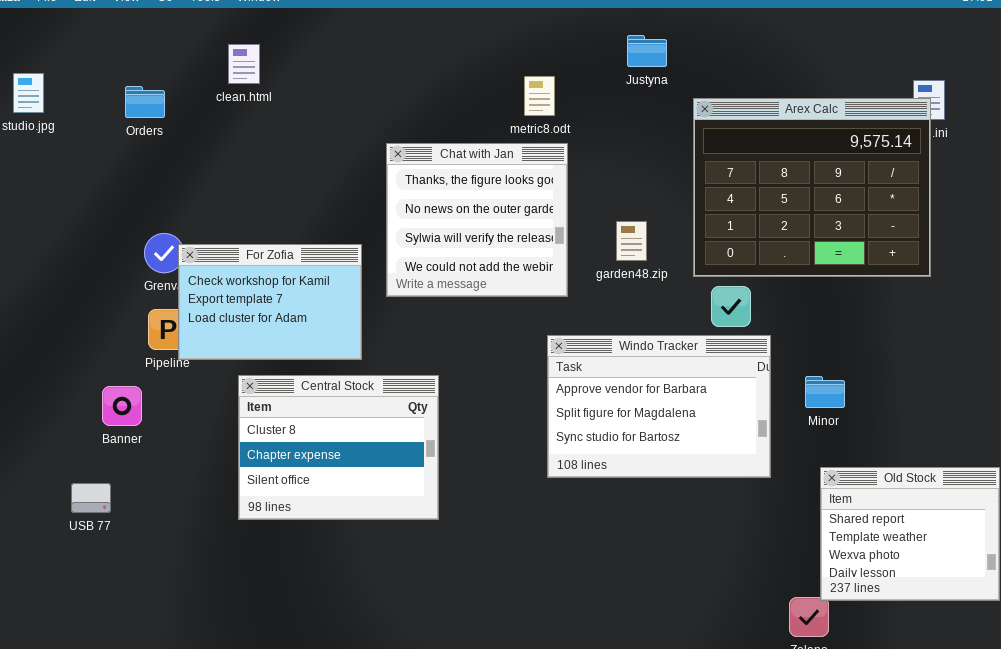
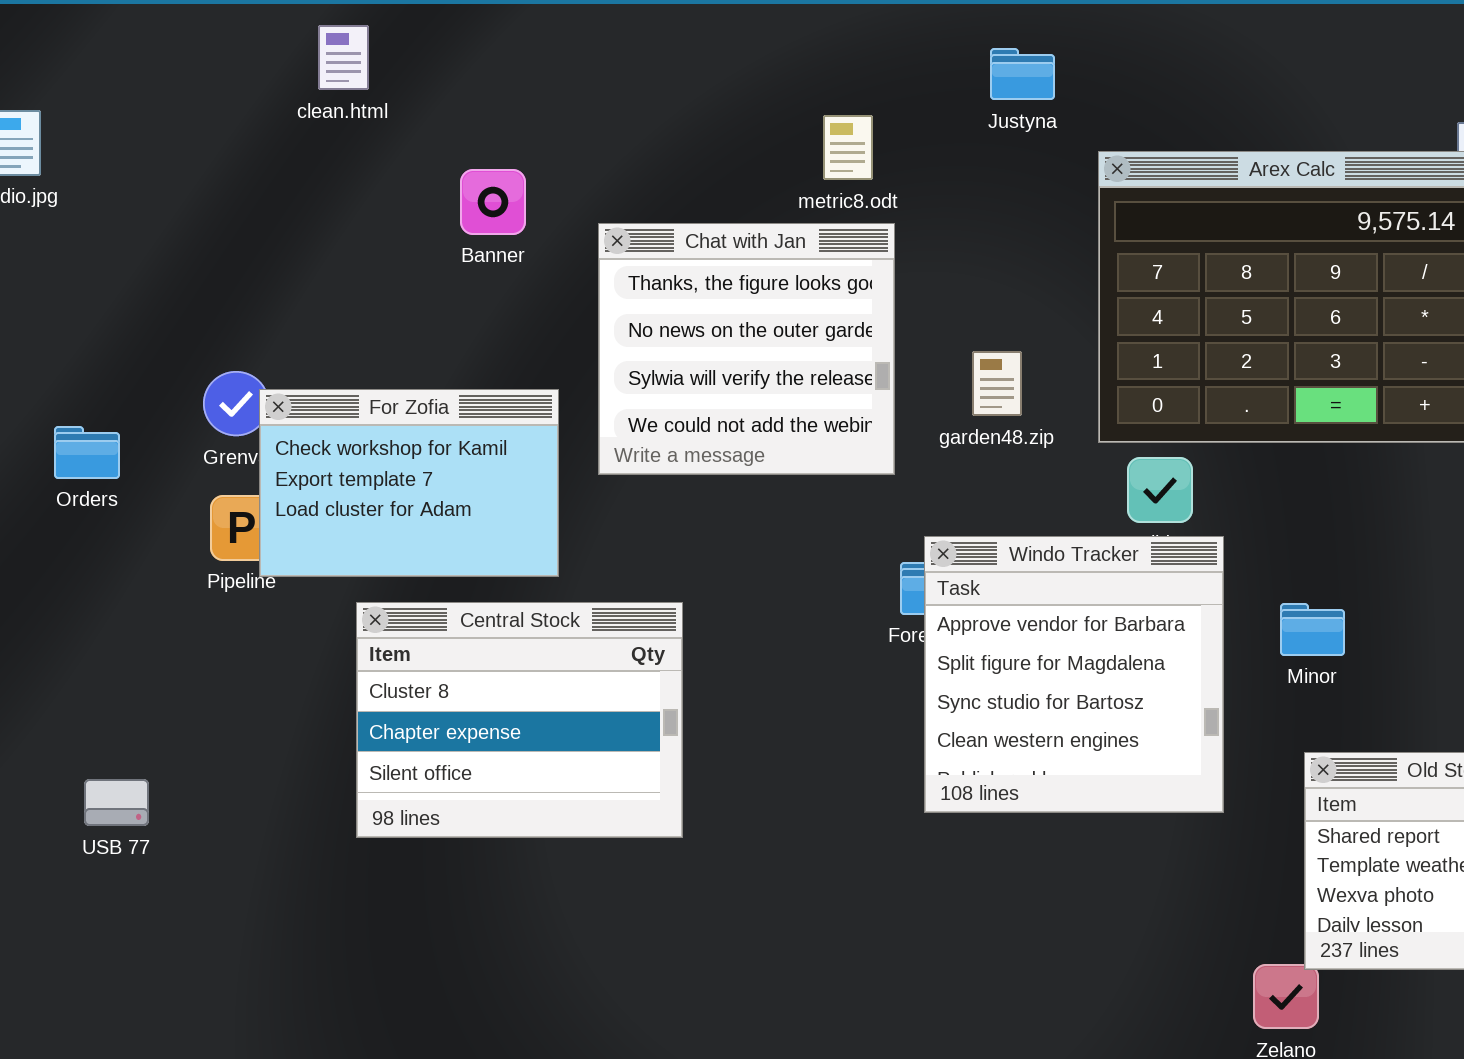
clean.html: [228,44,260,84] -> [318,25,369,90], moved
Orders: [125,86,165,118] -> [54,426,120,479], moved
Windo Tracker: [547,335,771,478] -> [924,536,1224,813], resized
Banner: [102,386,142,426] -> [460,169,526,235], moved

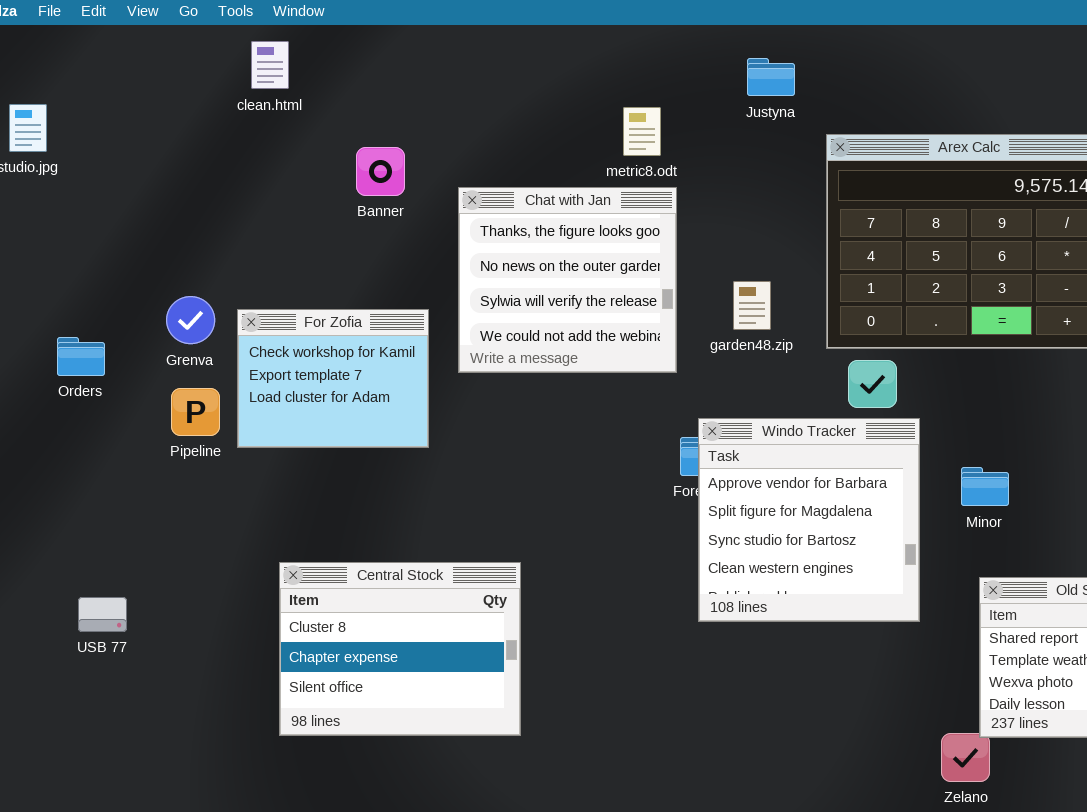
For Zofia: [259,389,559,577] -> [237,309,429,448], resized
Central Stock: [356,602,683,838] -> [279,562,521,736], moved

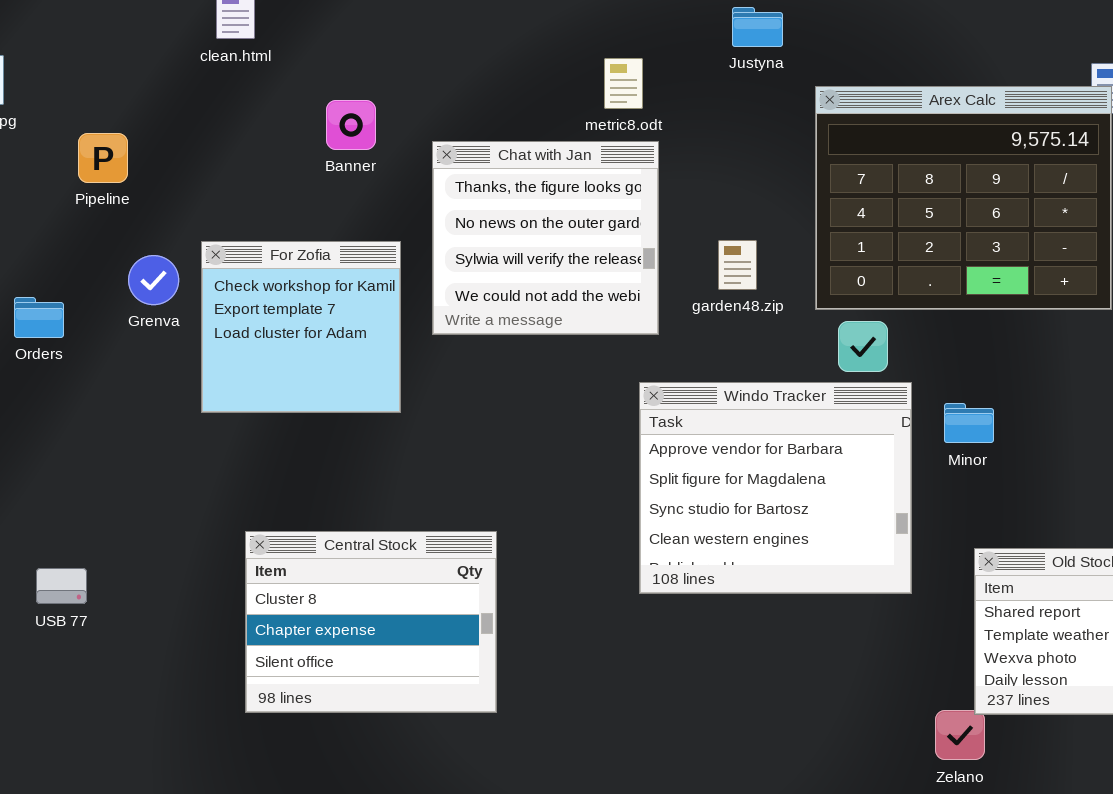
For Zofia: [237,309,429,448] -> [201,241,401,413], resized
Pipeline: [171,388,220,436] -> [78,133,128,183], moved
Windo Tracker: [698,418,920,622] -> [639,382,912,594], resized
Minor: [961,467,1009,506] -> [944,403,994,443], moved

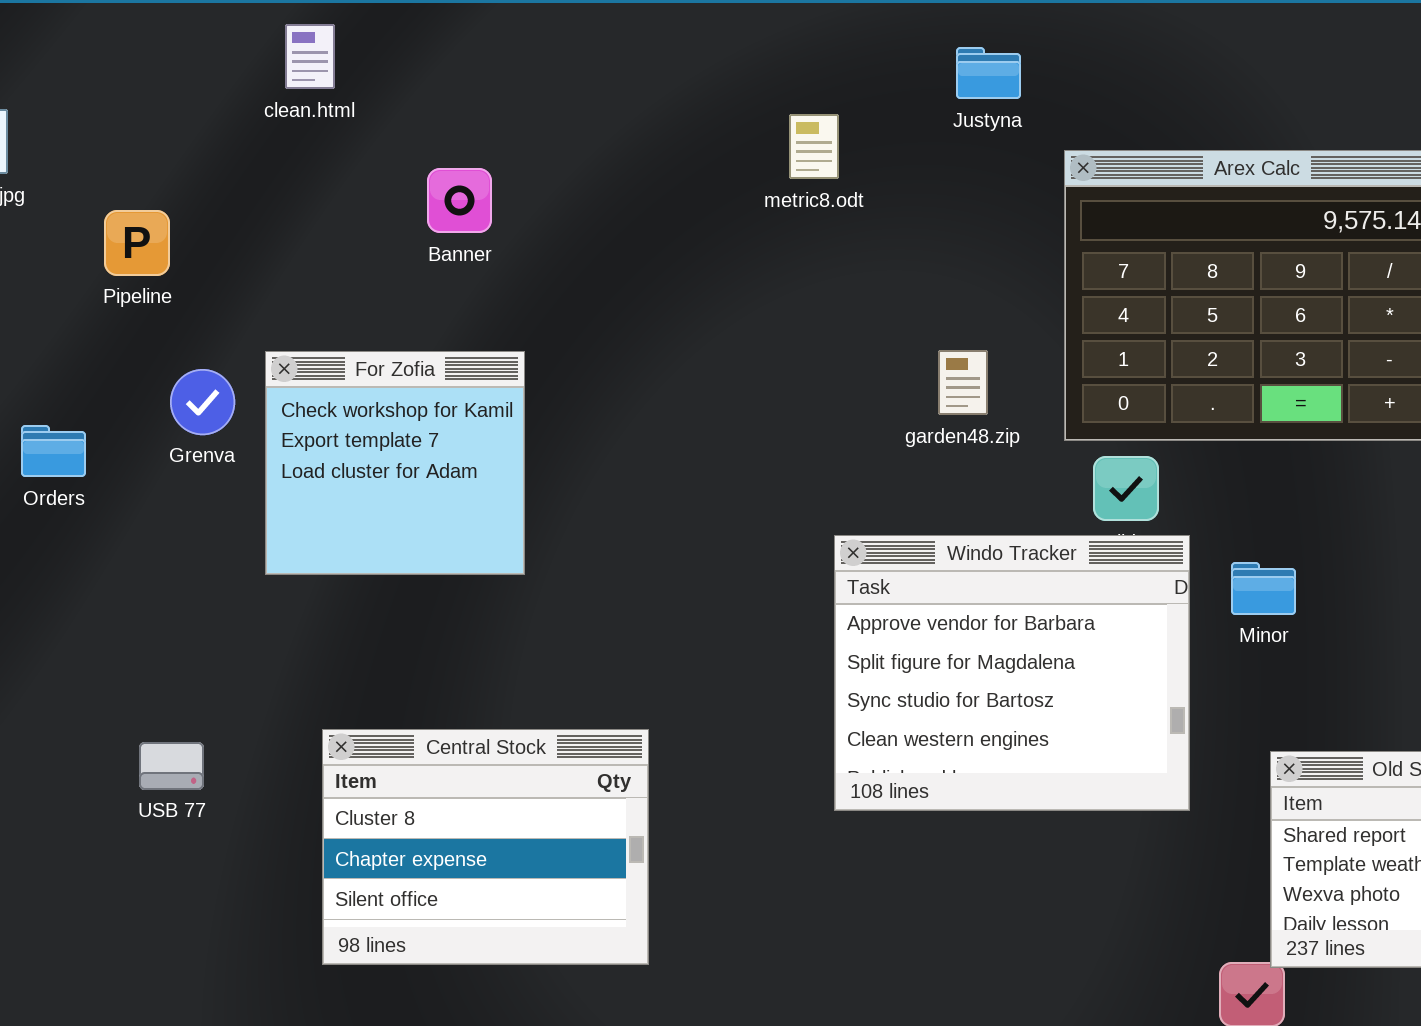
Chat with Jan: [432,141,659,335] -> none, closed
USB 77: [36,568,87,604] -> [139,742,204,790], moved

